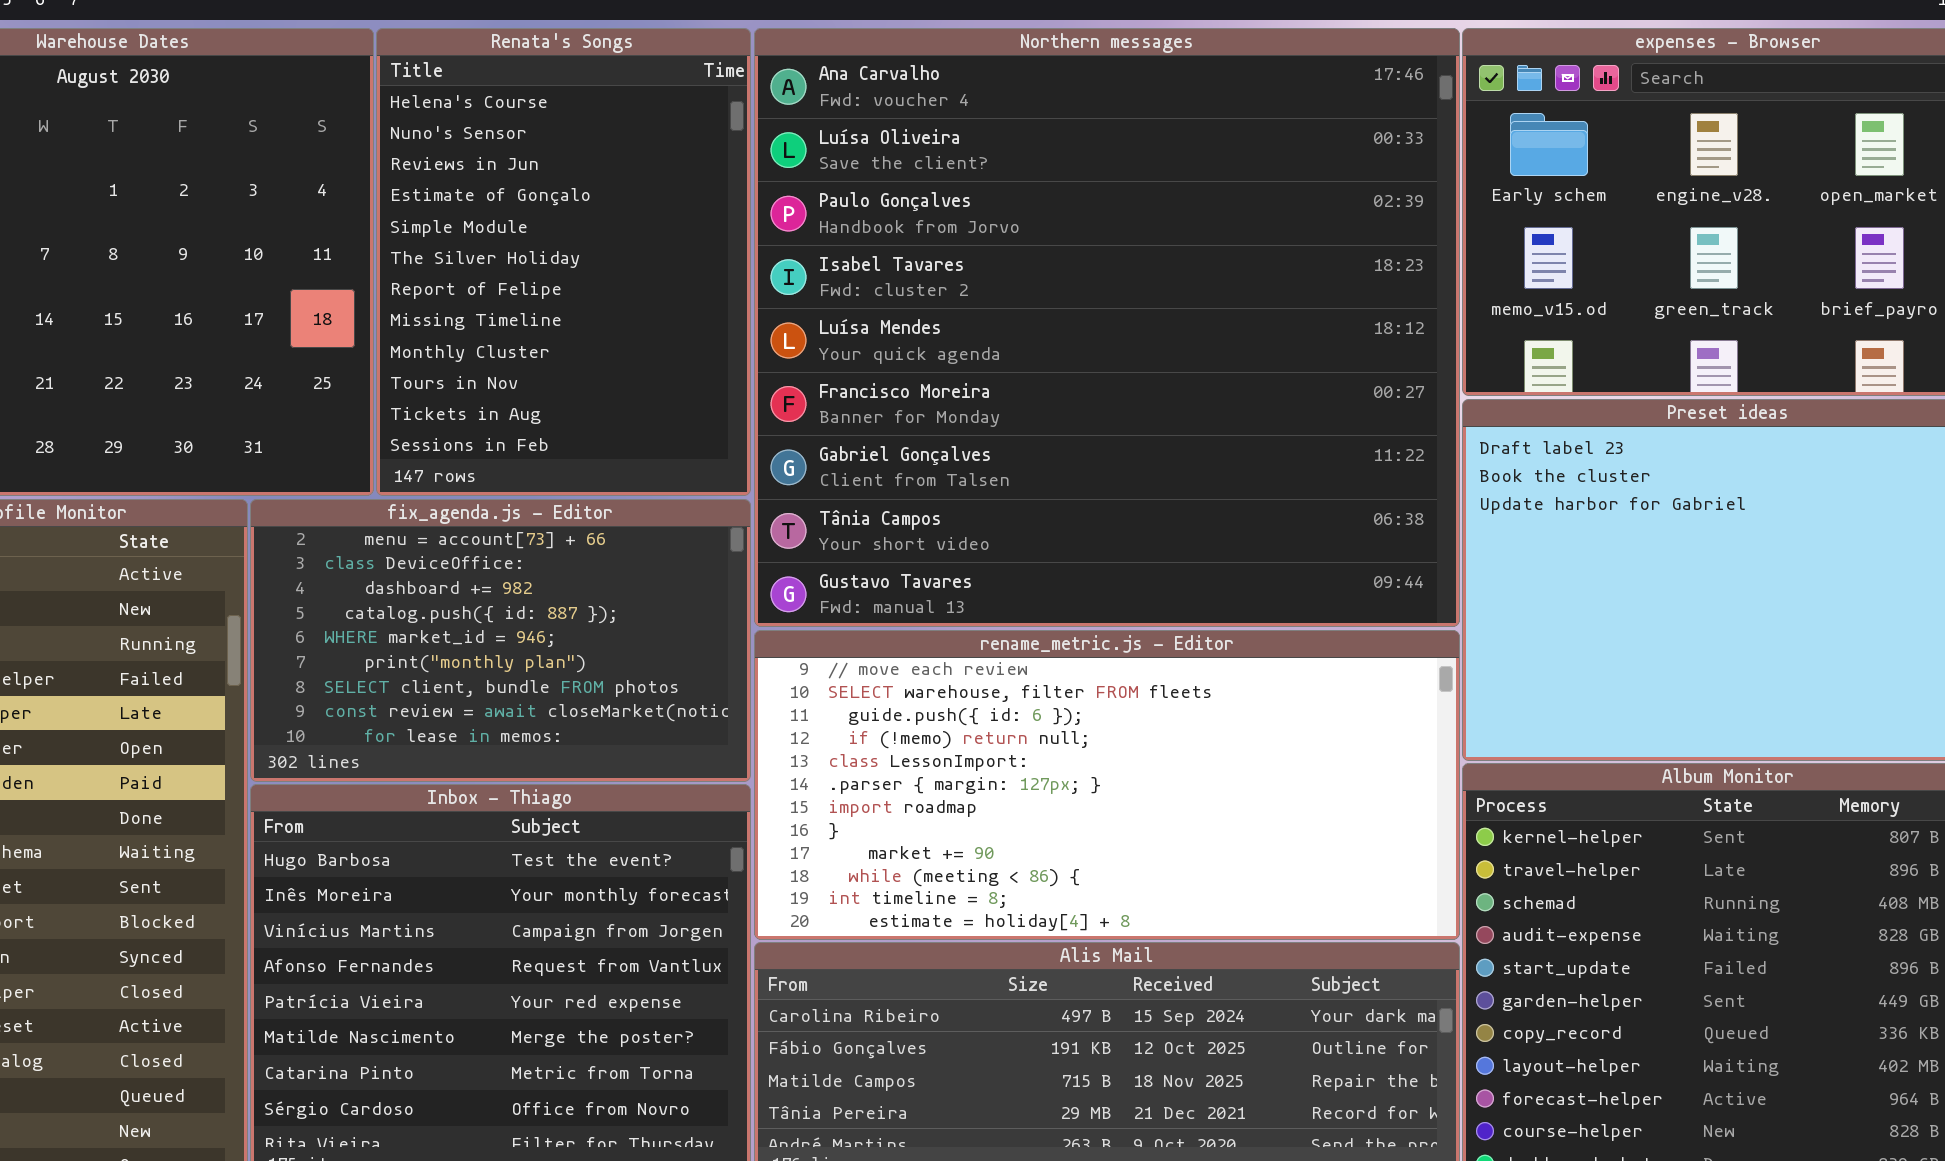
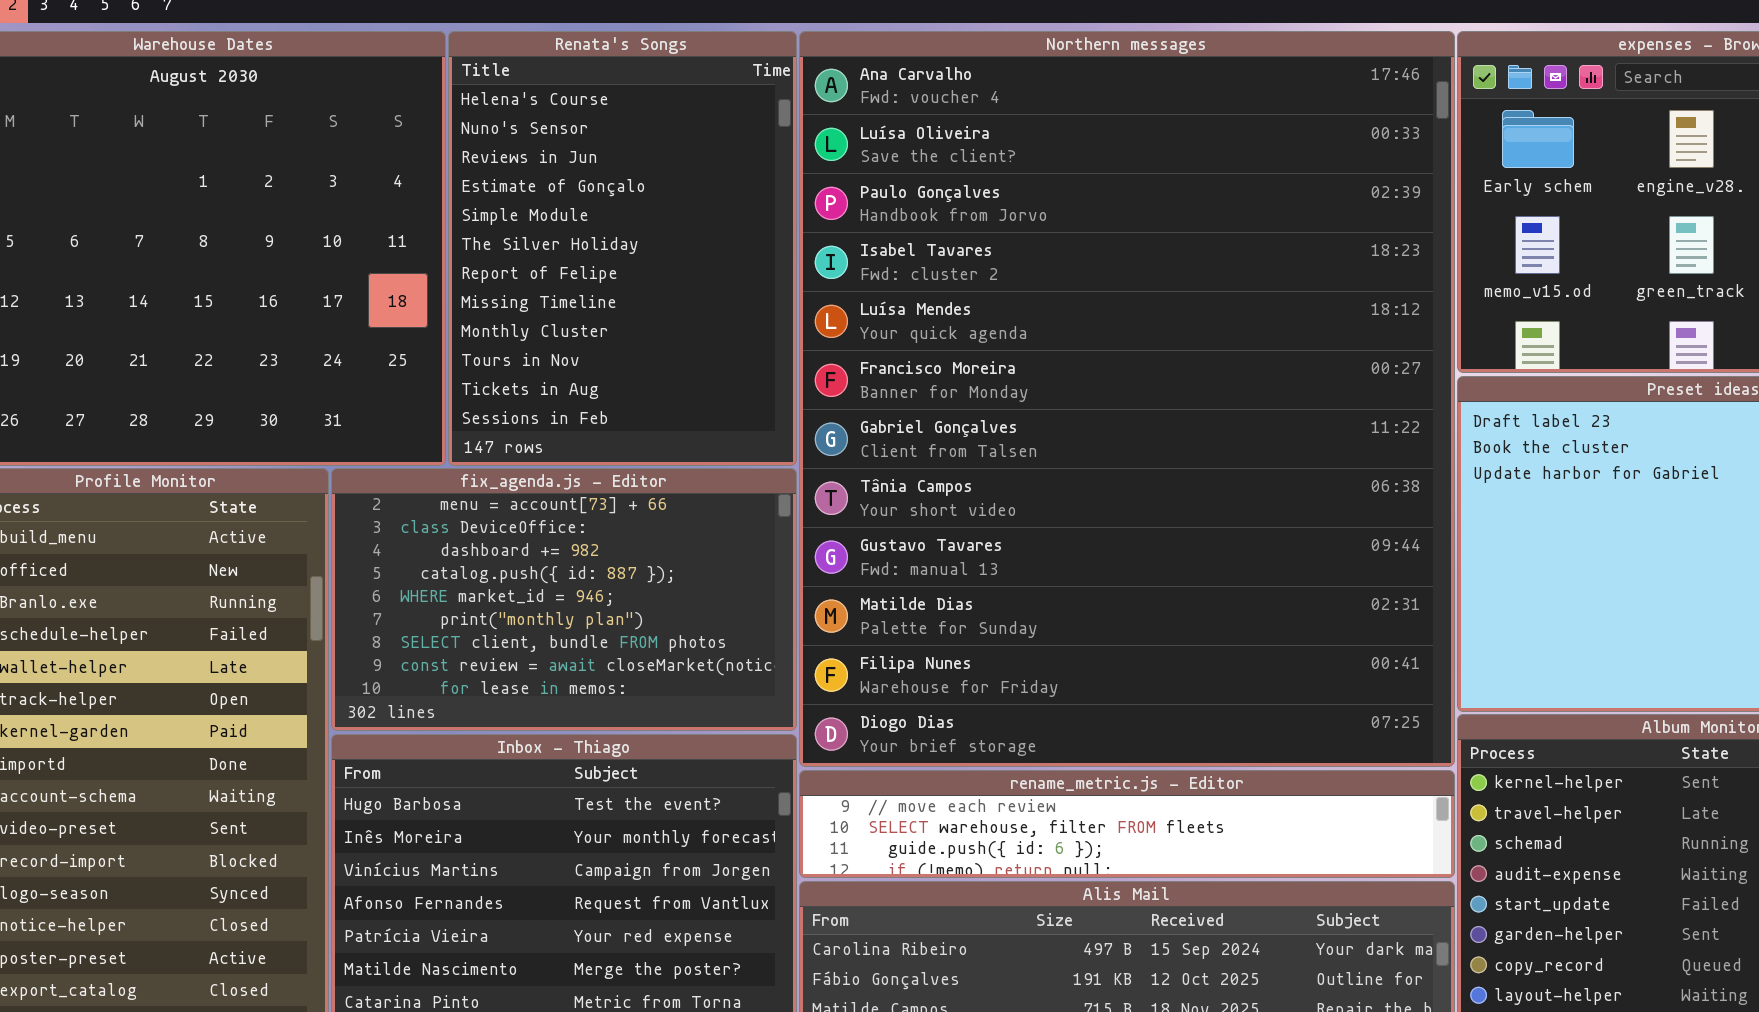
Northern messages: [754,28,1460,627] -> [799,31,1455,767], resized
rename_metric.js - Editor: [754,630,1460,940] -> [799,770,1455,878], resized

